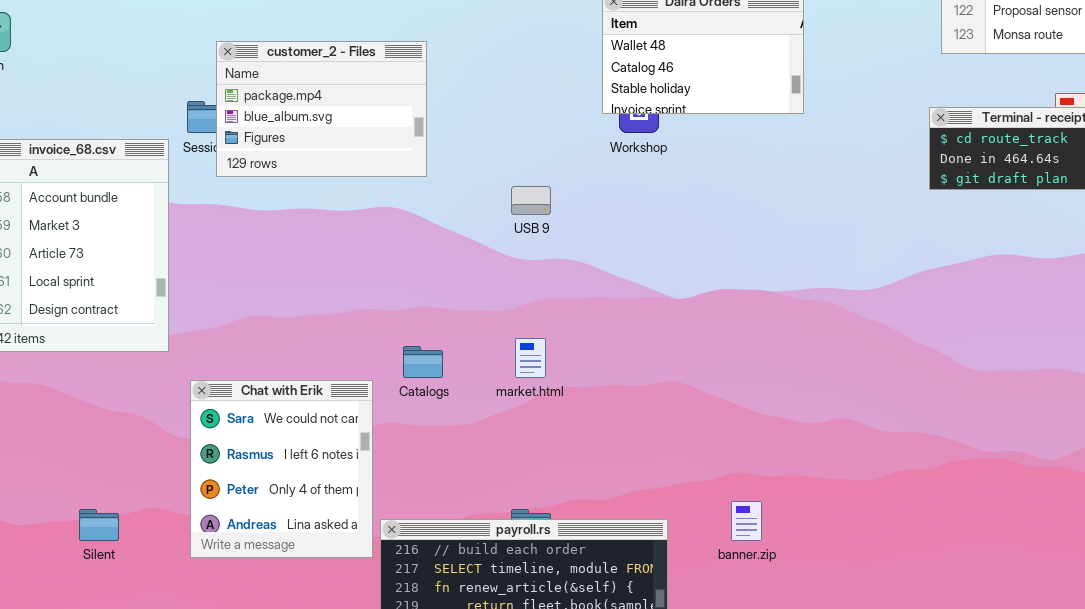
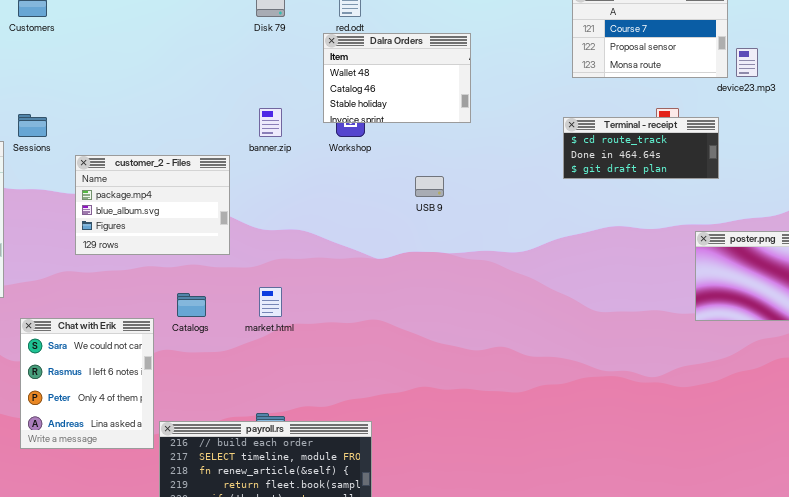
customer_2 - Files: [216,41,427,177] -> [75,155,230,255], moved
USB 9: [511,186,551,215] -> [415,176,444,197], moved
banner.zip: [731,501,762,541] -> [259,108,282,137], moved

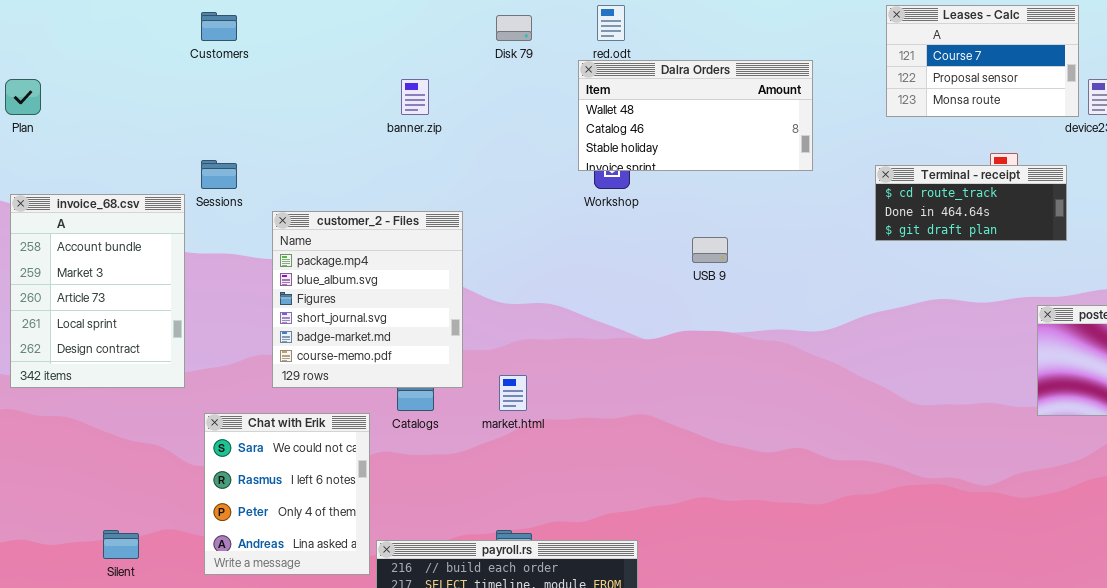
Dalra Orders: [323,33,471,123] -> [578,60,813,171], resized
banner.zip: [259,108,282,137] -> [401,79,429,115], moved
customer_2 - Files: [75,155,230,255] -> [272,211,463,388], resized

